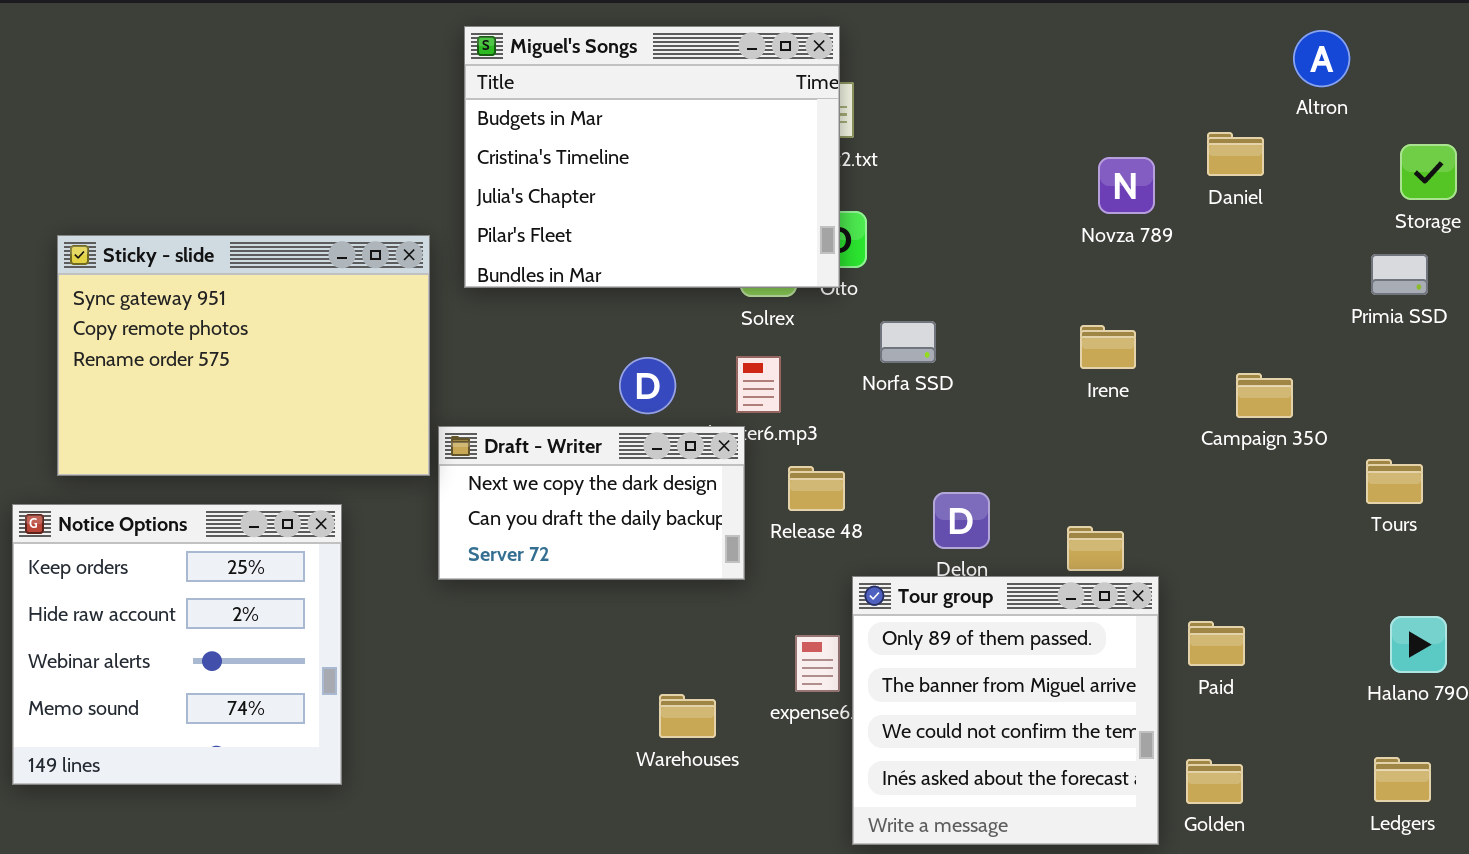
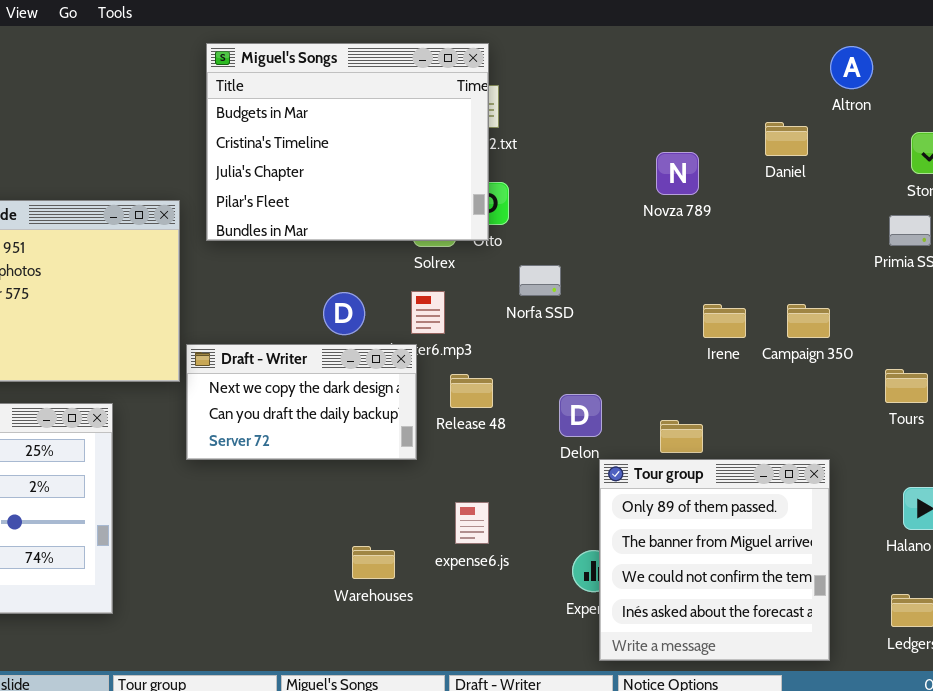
Novza 789: [1098,157,1155,214] -> [656,152,699,195], moved
Irene: [1080,325,1136,369] -> [703,304,746,338], moved
Tour group: [852,576,1159,845] -> [599,459,830,661], moved

